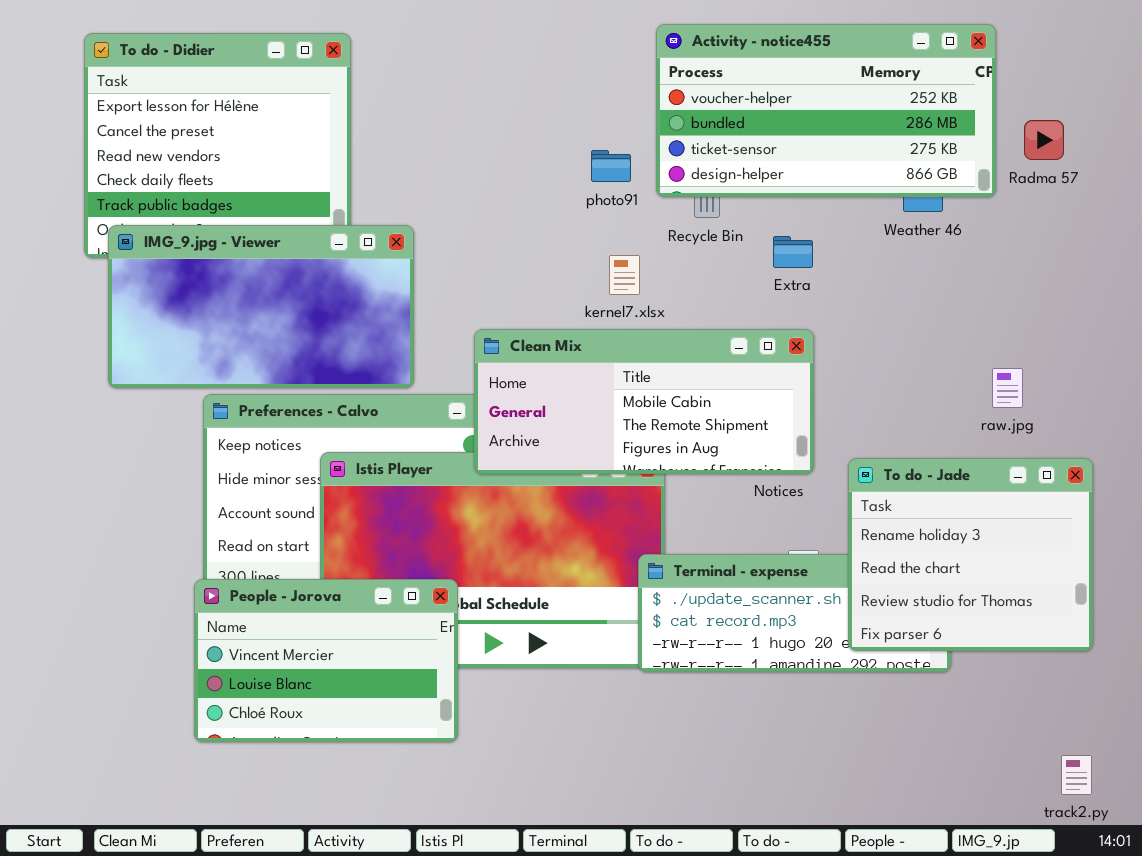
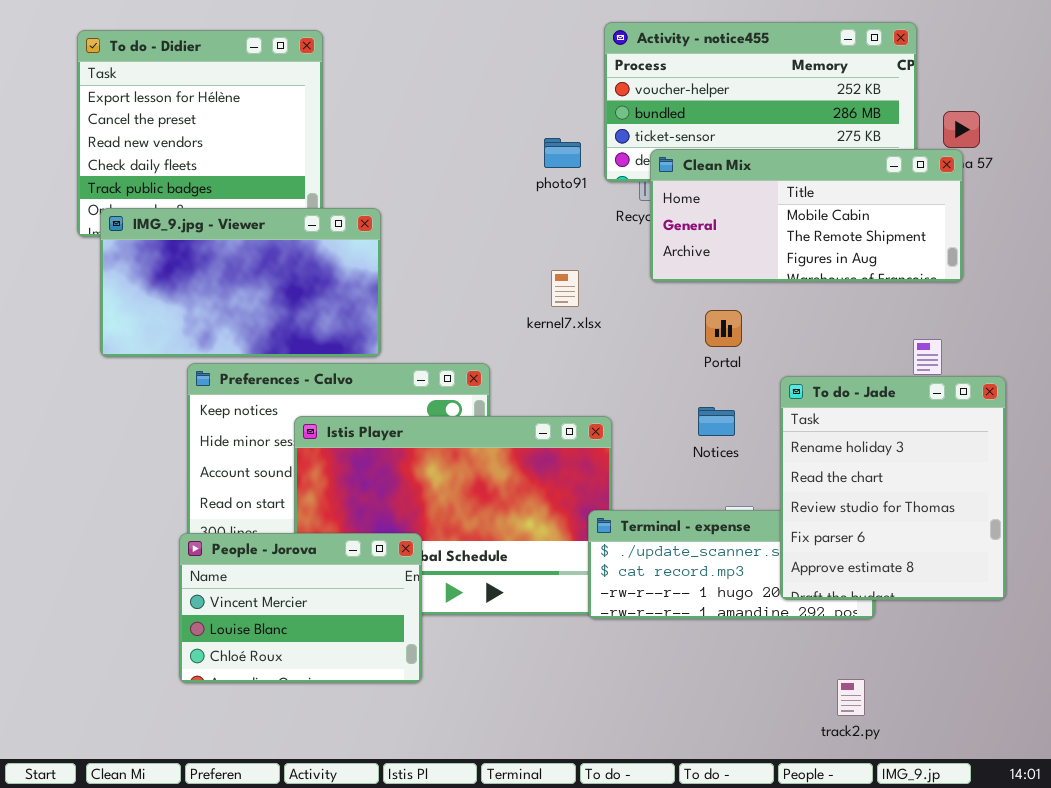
kernel7.xlsx: [609,255,640,295] -> [551,270,579,307], moved
Clean Mix: [474,329,814,474] -> [650,149,963,282], moved
To do - Jade: [848,458,1093,651] -> [780,376,1006,600], resized
track2.py: [1061,755,1092,795] -> [837,679,865,716], moved

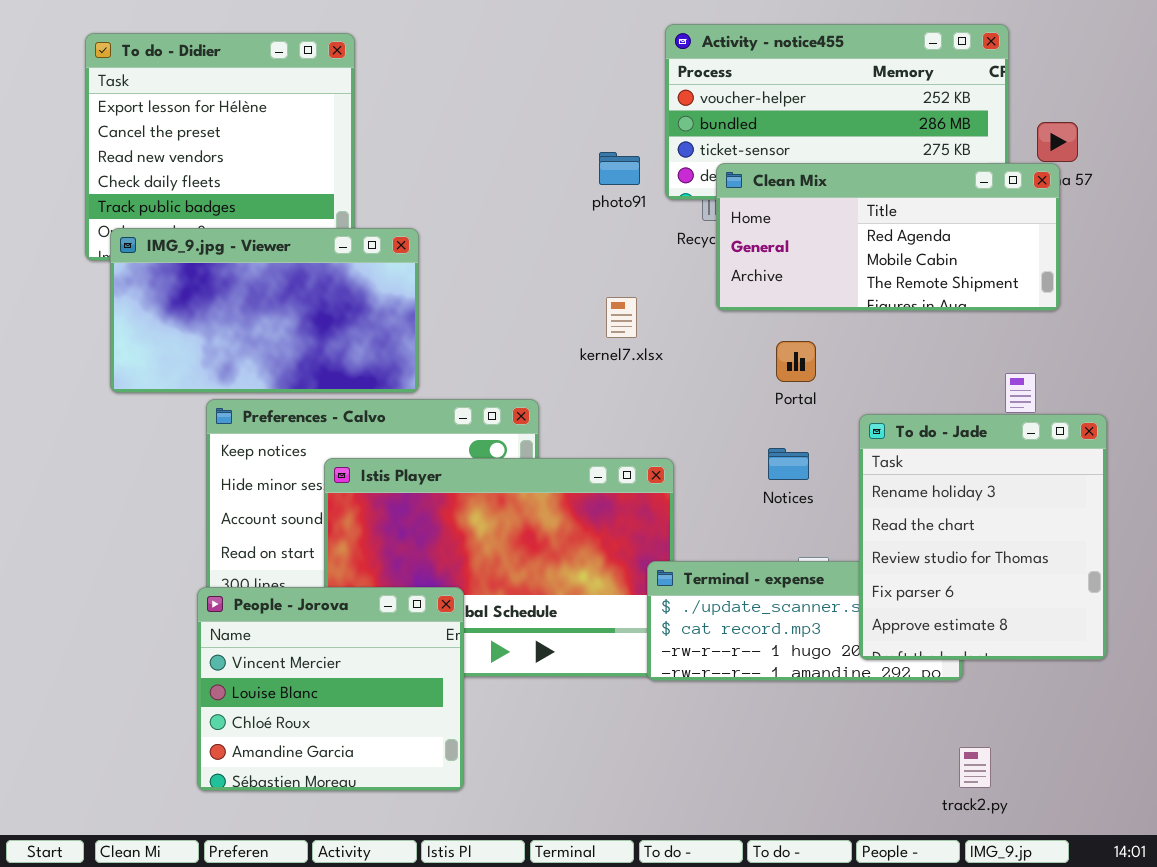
Clean Mix: [650,149,963,282] -> [716,163,1060,311], scrolled up 1 row
People - Jorova: [179,533,422,683] -> [197,587,464,791], resized
track2.py: [837,679,865,716] -> [959,747,991,788], moved

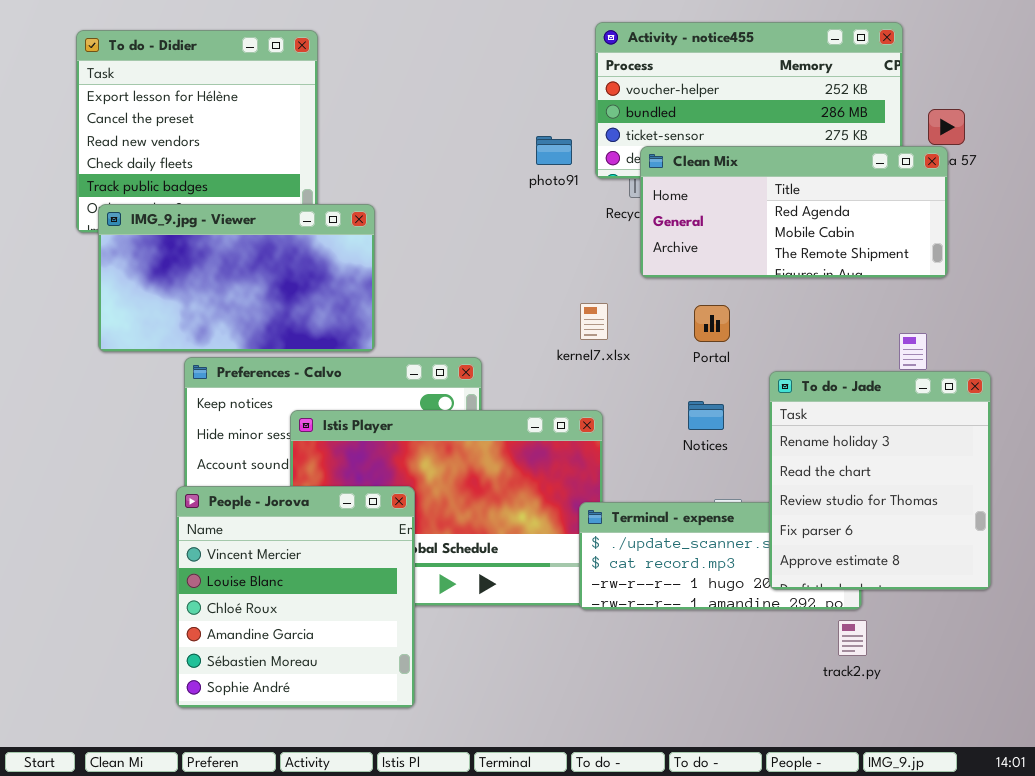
kernel7.xlsx: [606,297,637,338] -> [580,303,608,340], moved
People - Jorova: [197,587,464,791] -> [176,486,415,708], resized
track2.py: [959,747,991,788] -> [838,620,867,656], moved

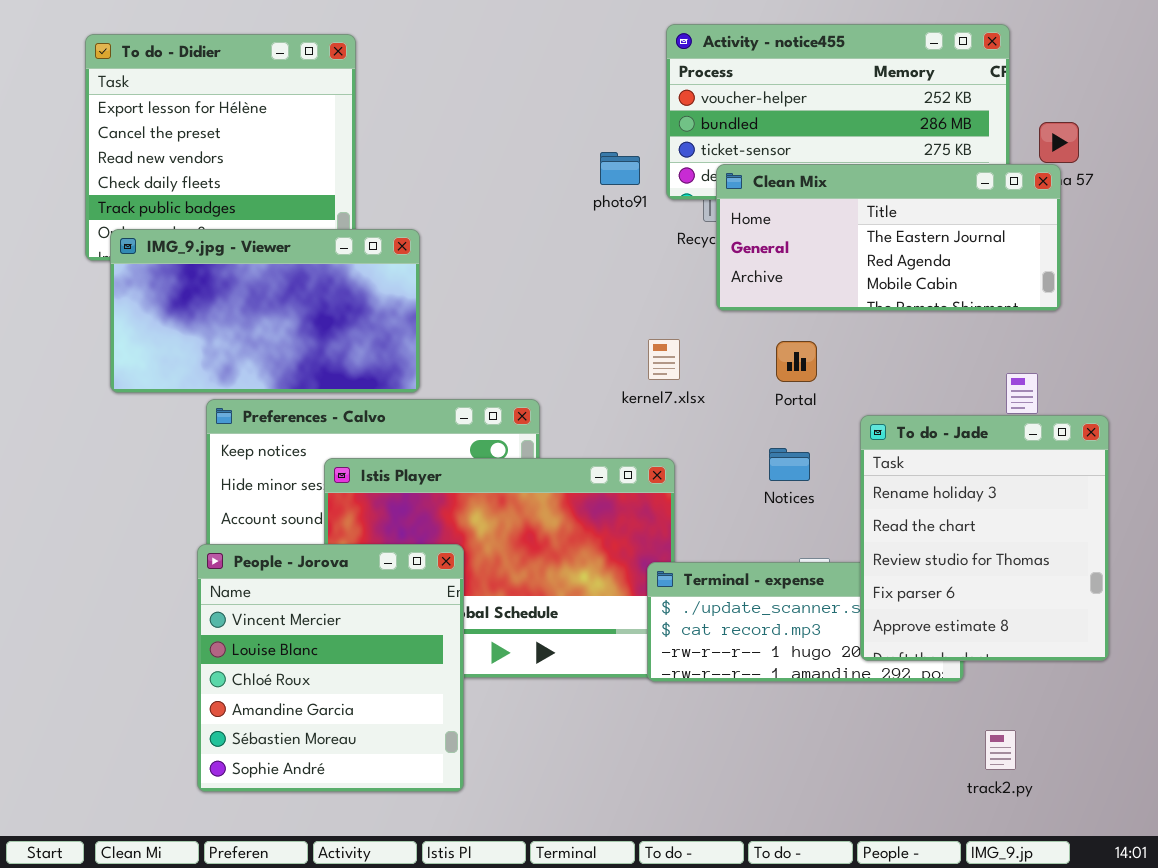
Clean Mix: [640,146,948,278] -> [716,164,1061,311], scrolled up 1 row
track2.py: [838,620,867,656] -> [985,730,1016,770], moved

